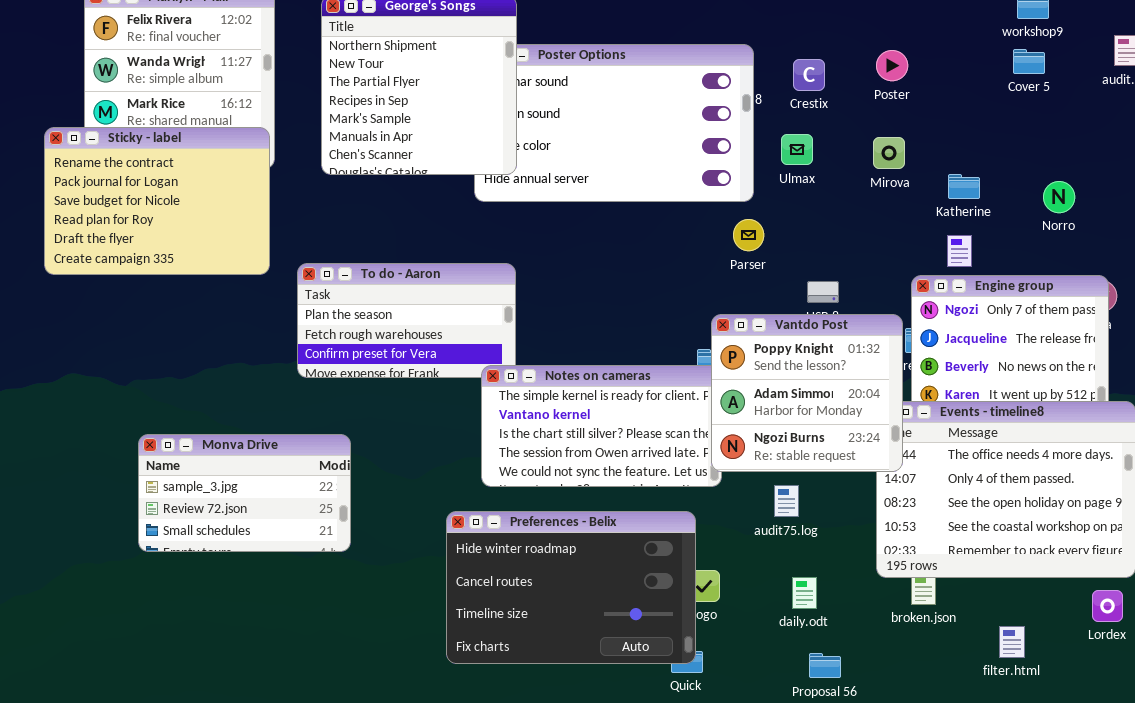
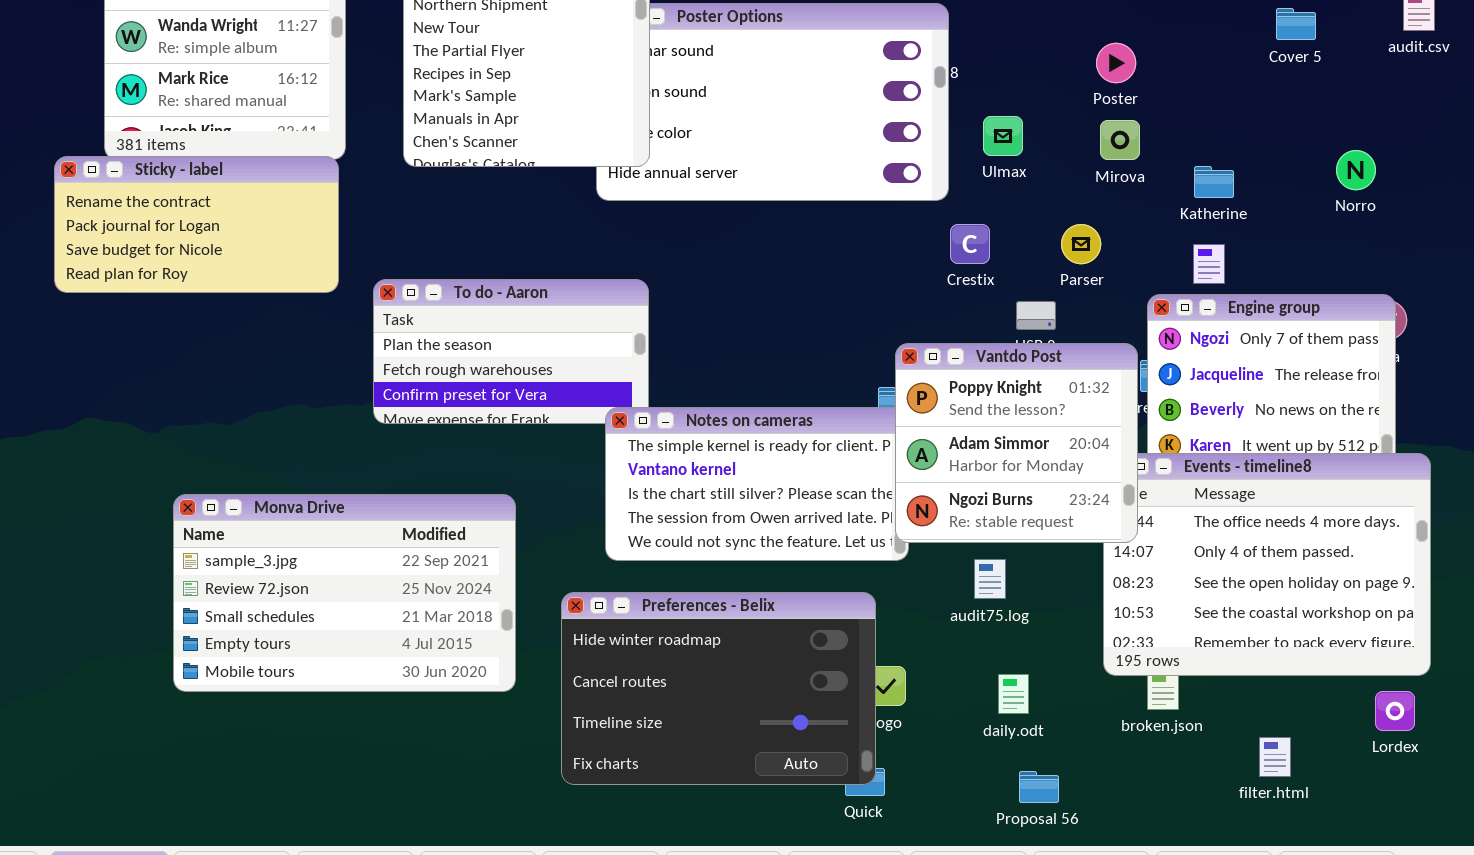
Poster: [876,50,908,81] -> [1096,43,1136,83], moved
Crestix: [793,59,825,91] -> [950,224,990,264], moved
Sticky - label: [44,127,270,275] -> [54,156,339,293], resized
Norro: [1043,181,1075,213] -> [1336,150,1376,190], moved
Parser: [733,219,764,251] -> [1061,224,1101,264], moved
Monva Drive: [138,434,351,552] -> [173,494,516,692], resized

